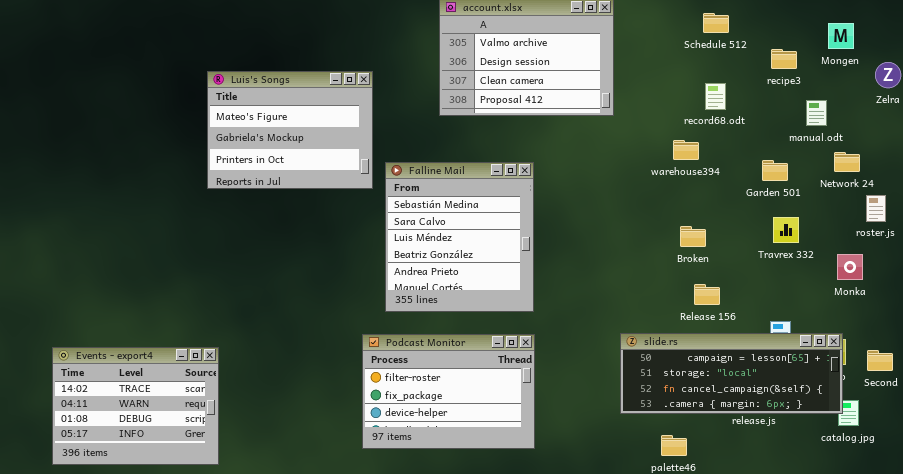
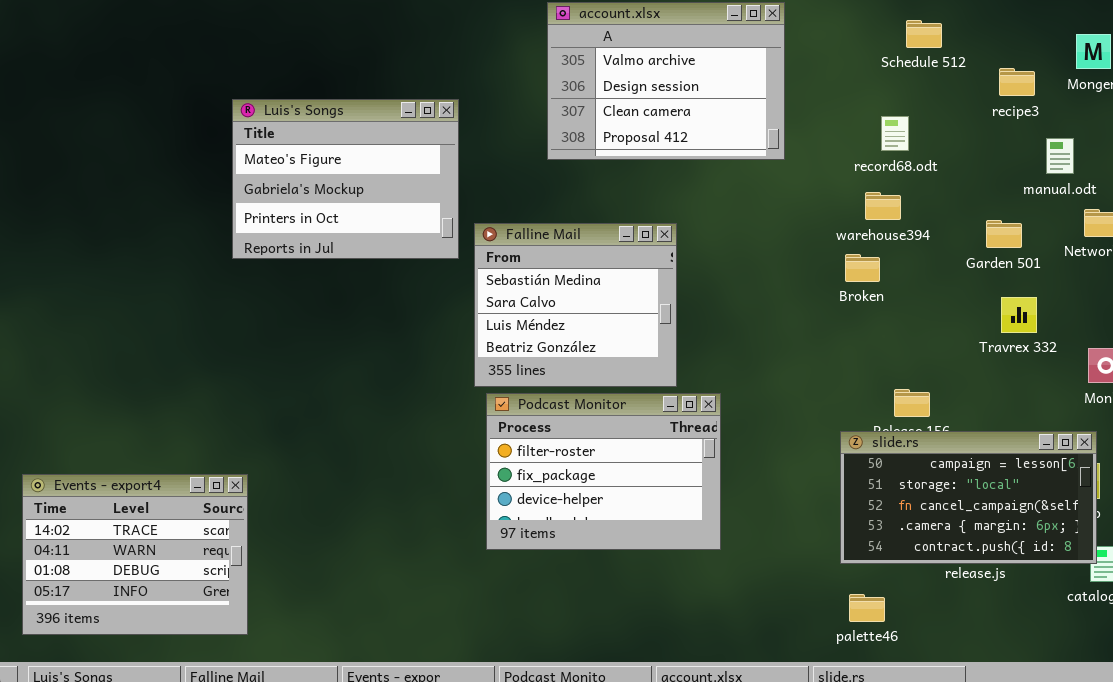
record68.odt: [705,83,726,110] -> [881,116,909,151], moved
Falline Mail: [385,162,534,312] -> [474,223,677,387], resized
Broken: [680,226,706,247] -> [845,254,880,282], moved
slide.rs: [620,333,843,414] -> [840,431,1097,564], resized
Podcast Monitor: [362,334,535,449] -> [486,393,721,550], moved

